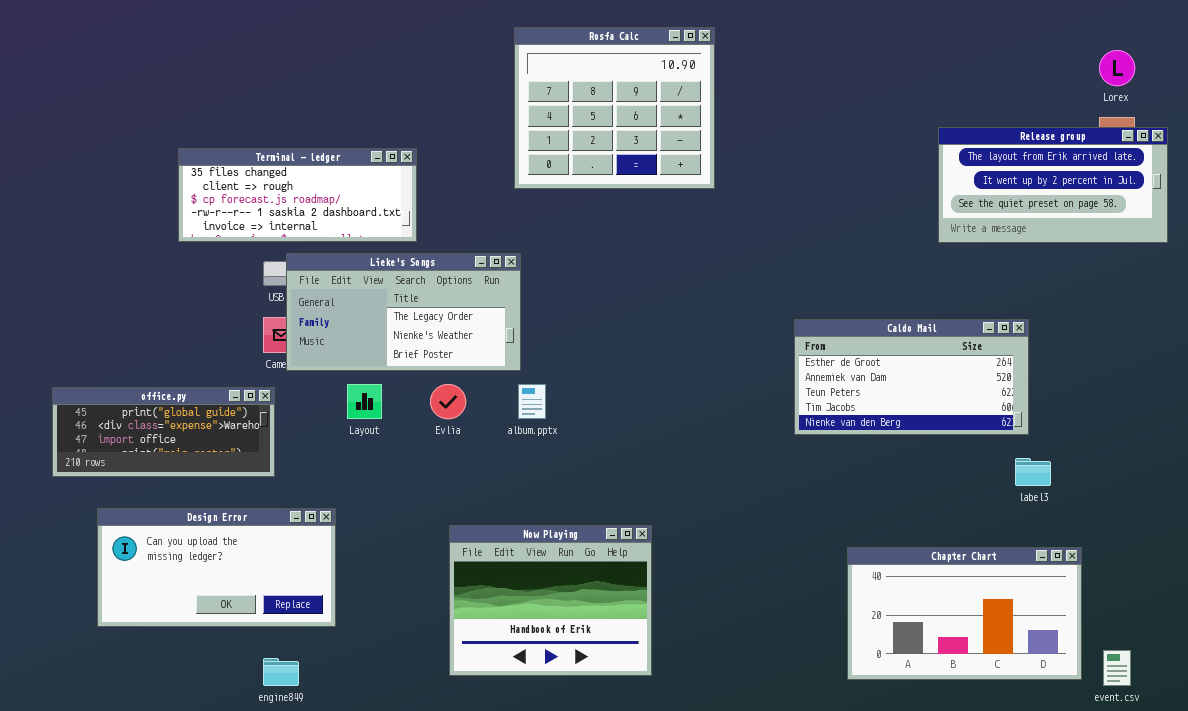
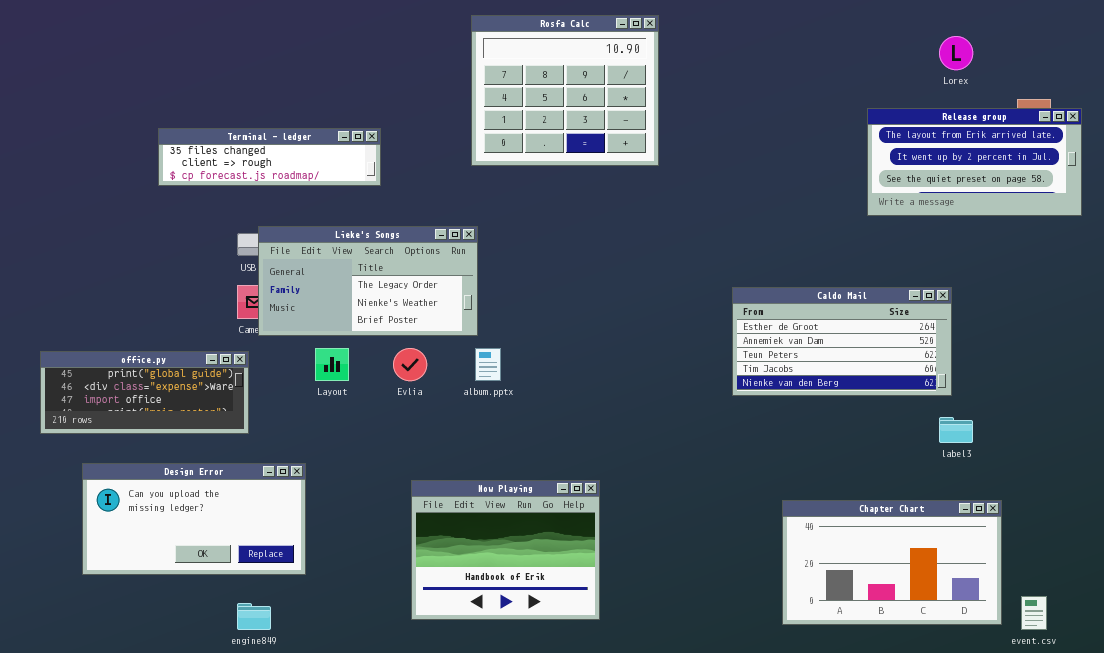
Lorex: [1099,50,1135,86] -> [939,36,973,70], moved
Terminal - ledger: [178,148,417,242] -> [158,128,381,186], resized

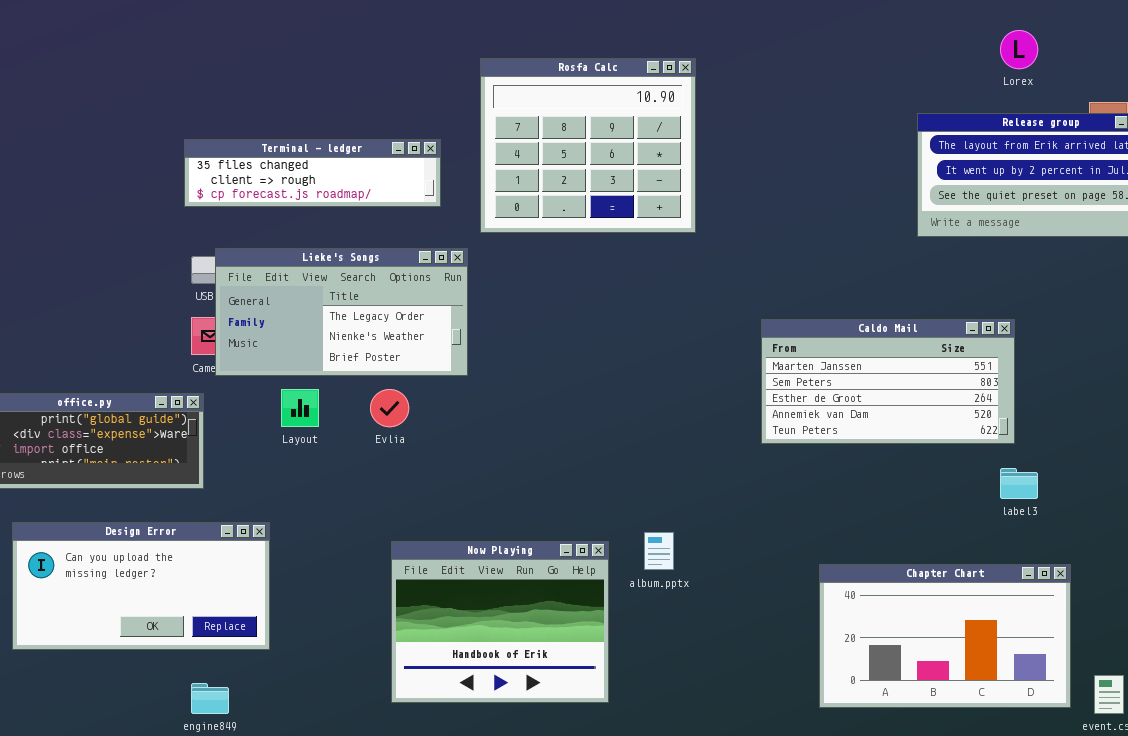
Rosfa Calc: [471,15,659,166] -> [480,58,696,233], moved
Terminal - ledger: [158,128,381,186] -> [184,139,441,207], moved
Caldo Mail: [732,287,952,396] -> [761,319,1015,444], scrolled up 2 rows
album.pptx: [475,348,501,381] -> [644,532,674,570], moved

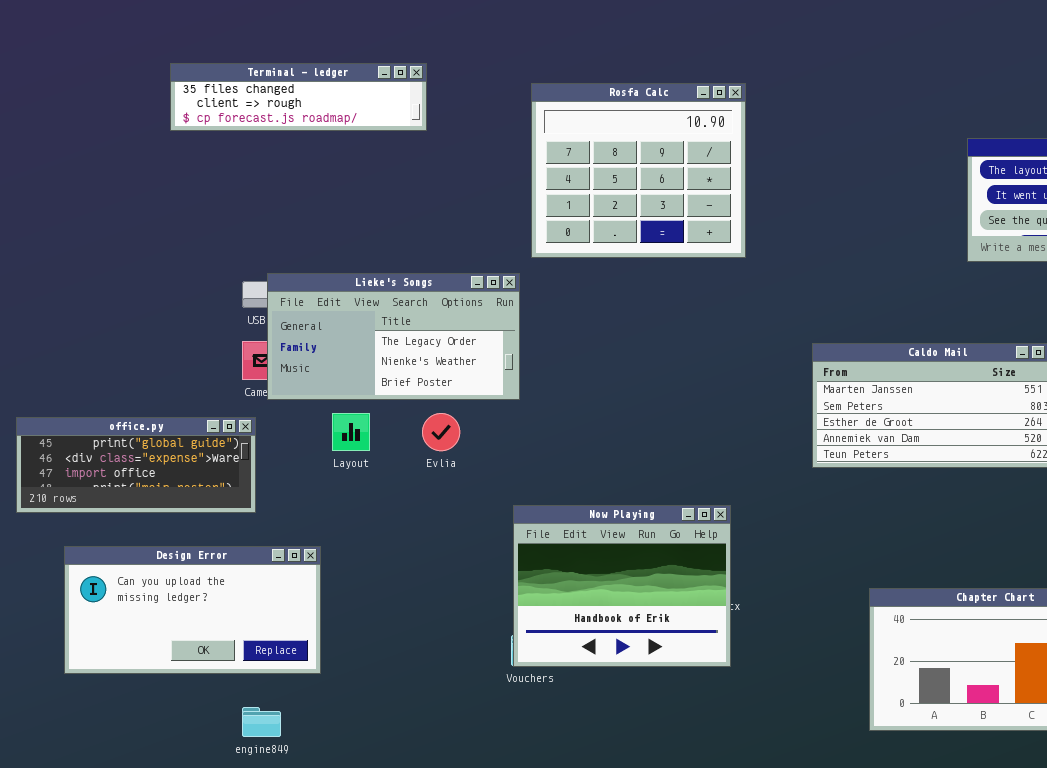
Terminal - ledger: [184,139,441,207] -> [170,63,427,131], moved
Now Playing: [391,541,609,703] -> [513,505,731,667], moved

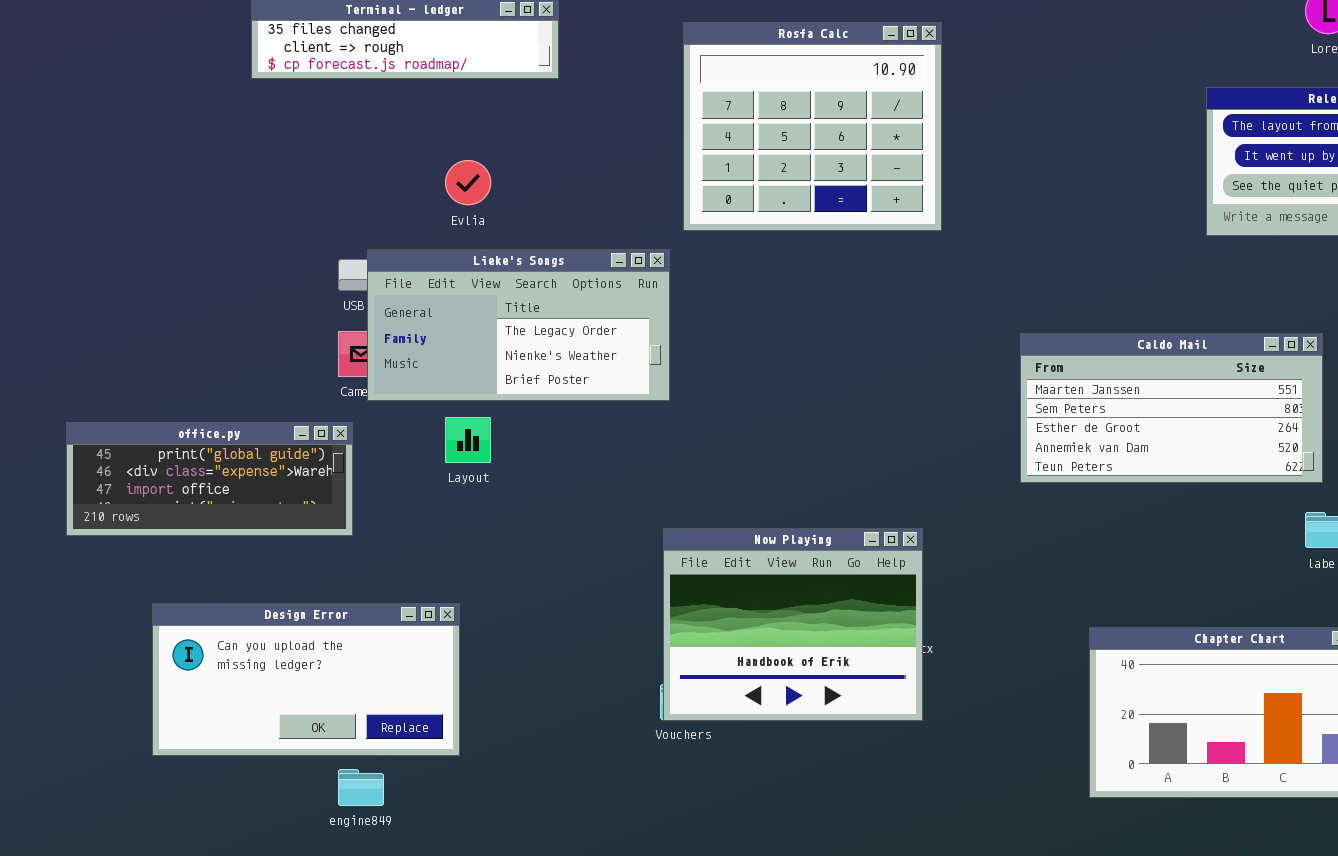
Evlia: [422,413,460,451] -> [445,160,491,205], moved
Design Error: [64,546,321,674] -> [152,603,460,756], moved

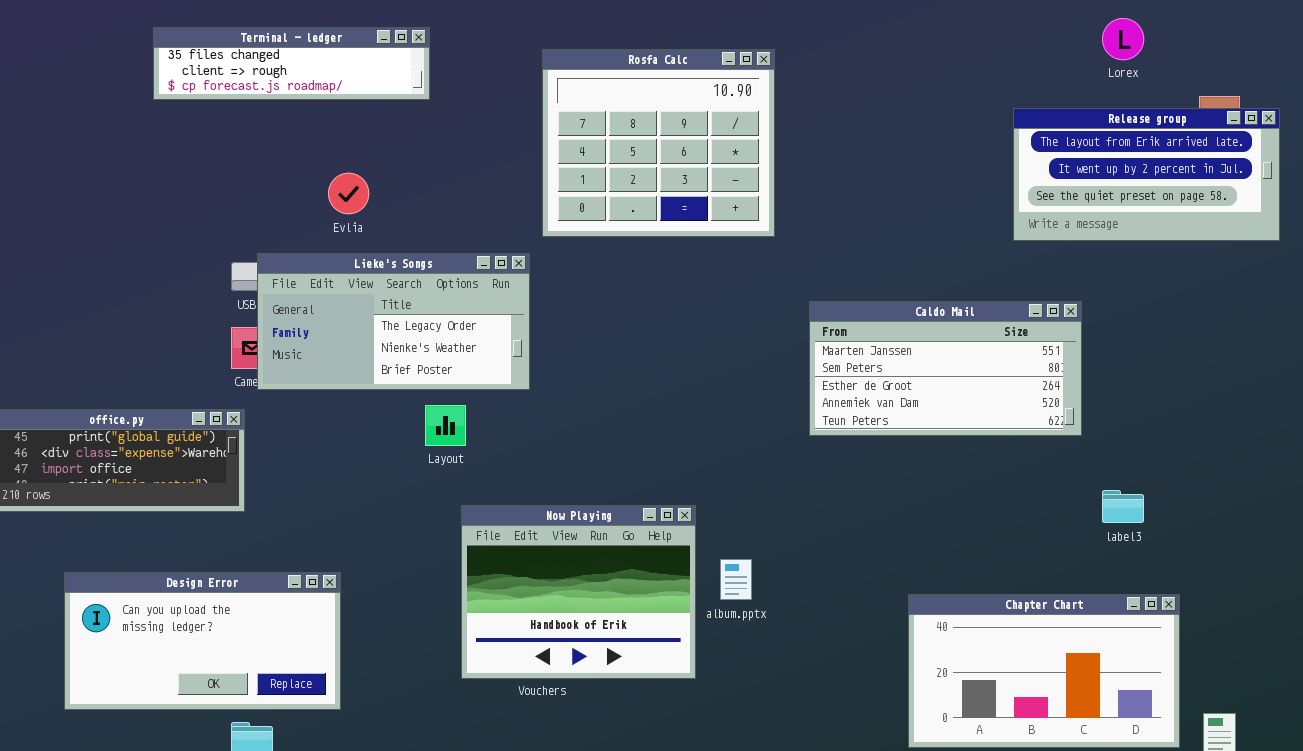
Caldo Mail: [1020,333,1323,483] -> [809,301,1082,436], moved
Layout: [445,417,491,463] -> [425,405,466,446], moved
Now Playing: [663,528,923,721] -> [461,505,696,679], moved

